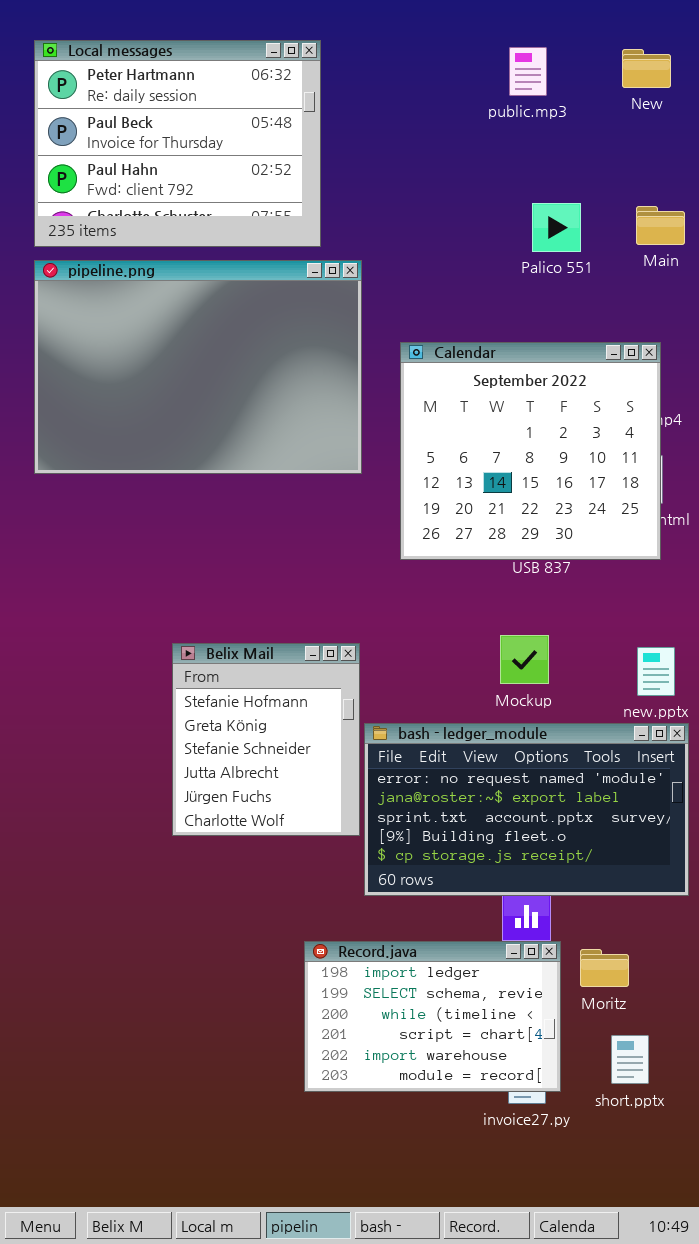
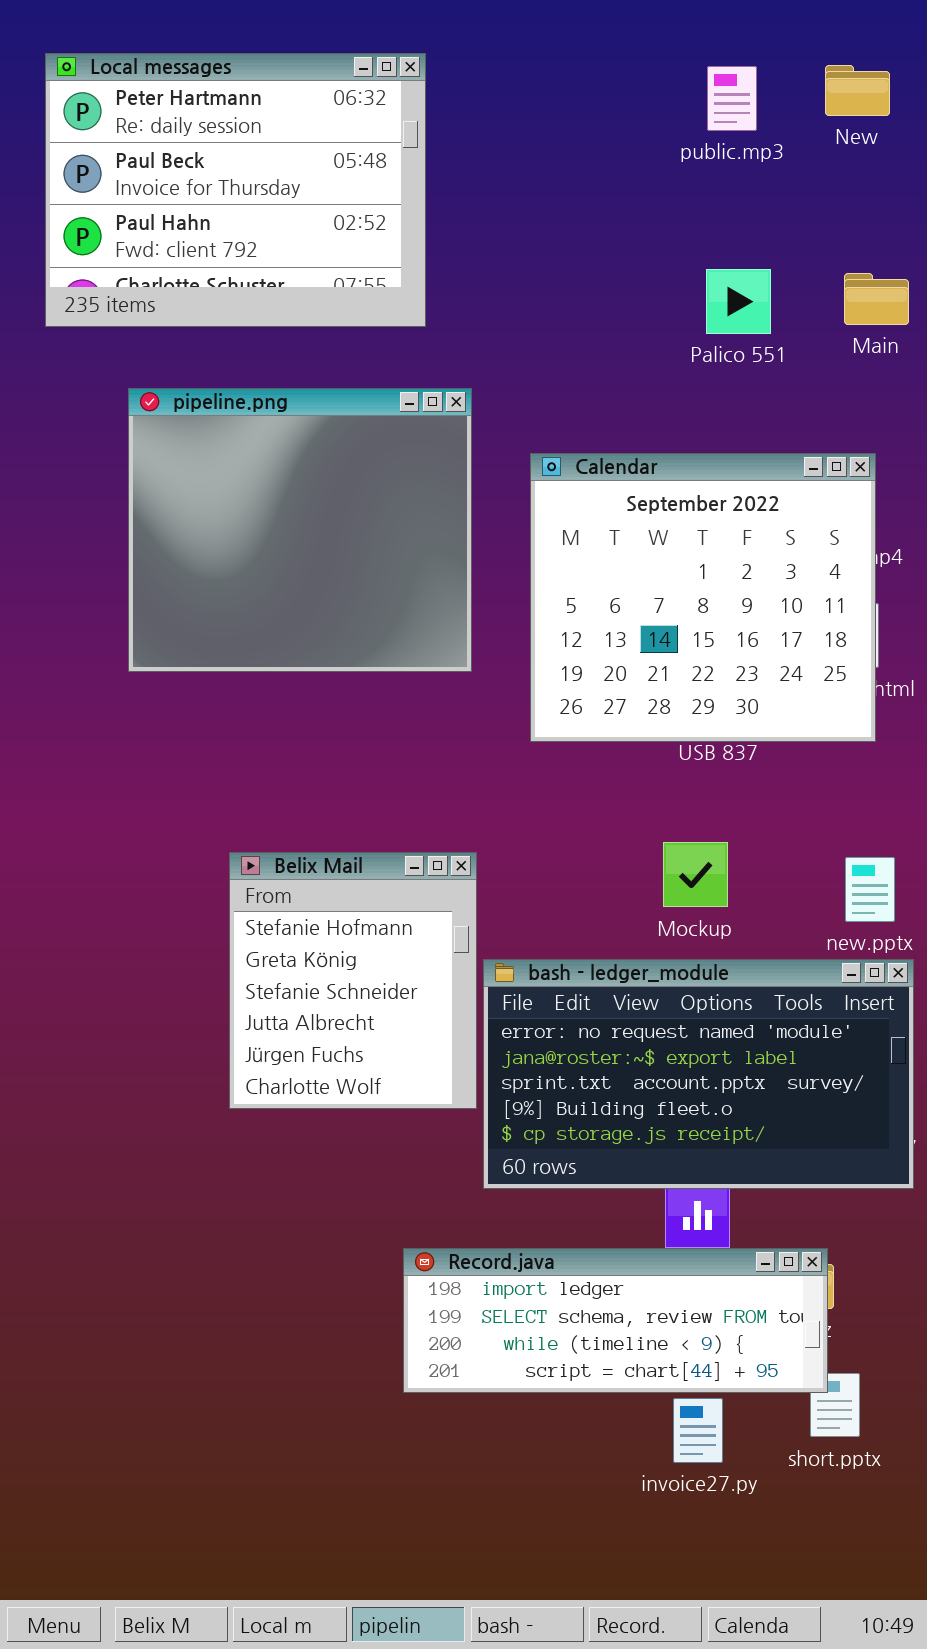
public.mp3: [509,47,547,96] -> [707,66,757,131], moved
pipeline.png: [34,260,362,474] -> [128,388,472,672], moved, resized
Record.java: [304,941,561,1092] -> [403,1248,828,1393], resized

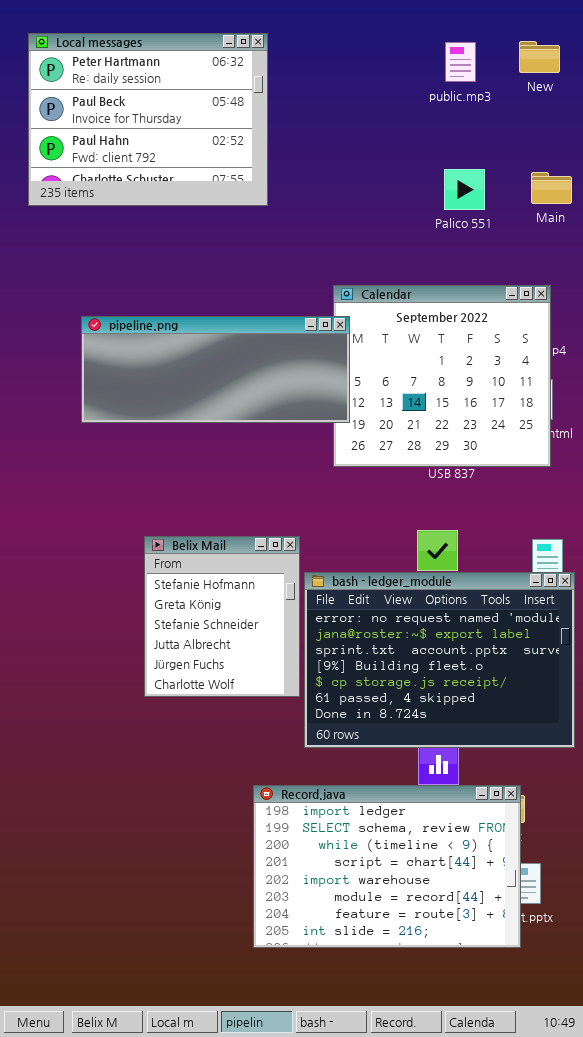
pipeline.png: [128,388,472,672] -> [81,316,350,423], resized
bash - ledger_module: [483,959,914,1189] -> [304,572,575,748], resized
Record.java: [403,1248,828,1393] -> [253,785,521,948], resized

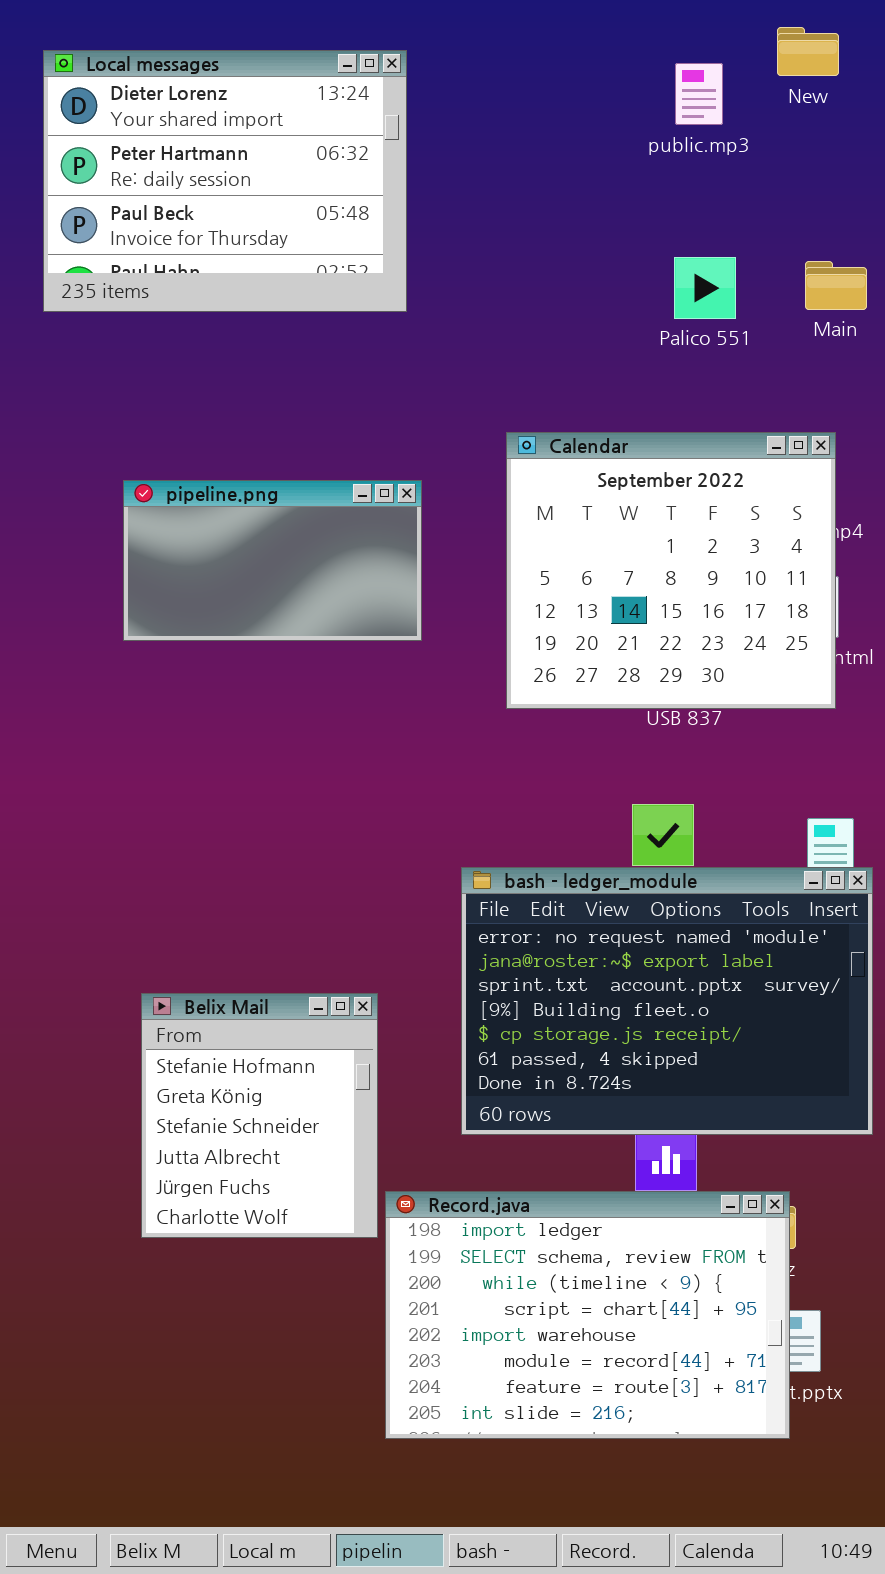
Local messages: [28,33,268,206] -> [43,50,407,312], scrolled up 1 row
New: [519,41,560,73] -> [777,27,839,76], moved
pipeline.png: [81,316,350,423] -> [123,480,422,641], resized
Belix Mail: [144,536,300,697] -> [141,993,378,1238], moved

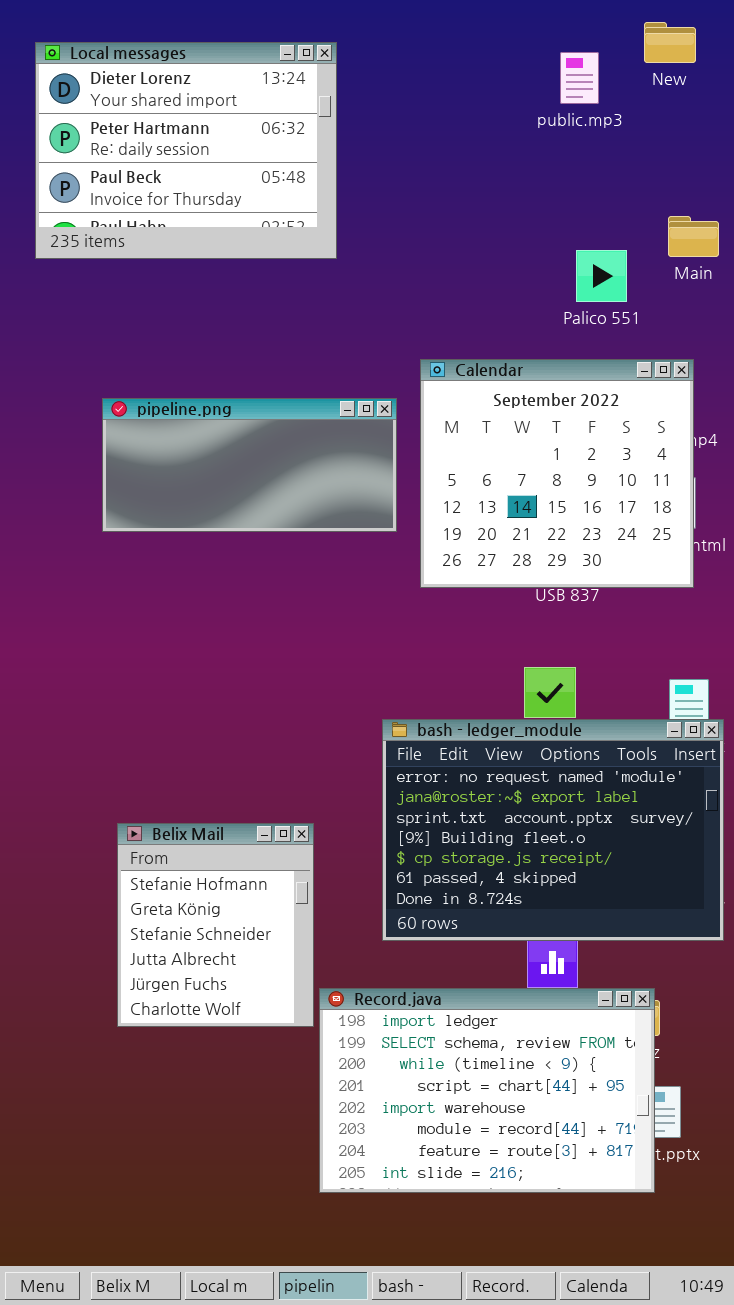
Palico 551: [674,257,736,319] -> [576,250,627,302], moved
pipeline.png: [123,480,422,641] -> [102,398,397,532], resized

